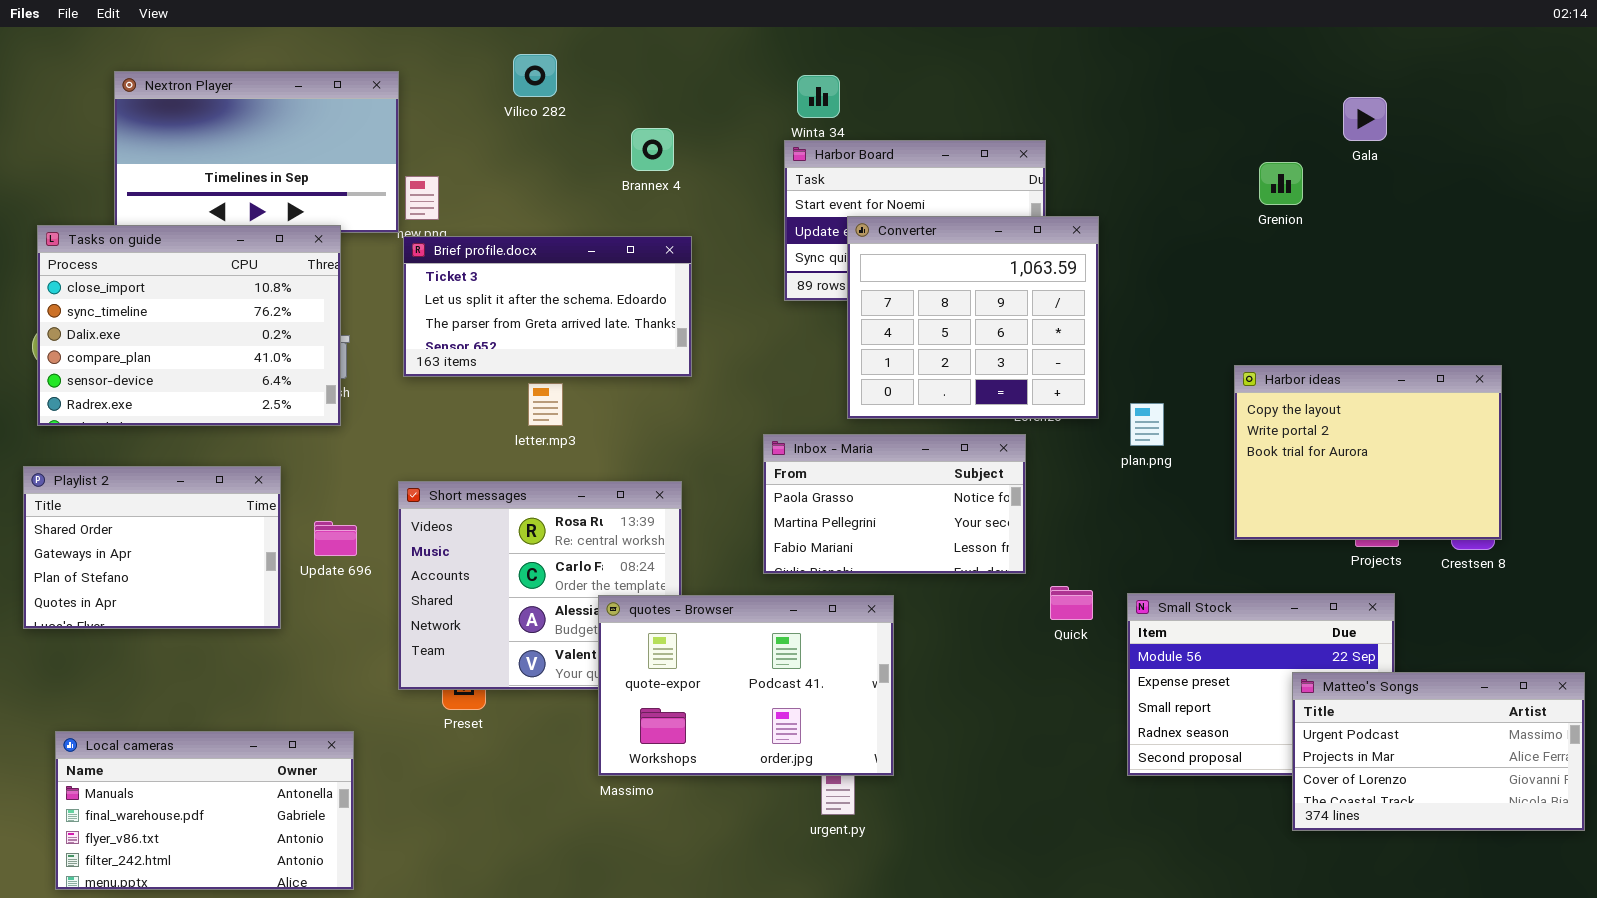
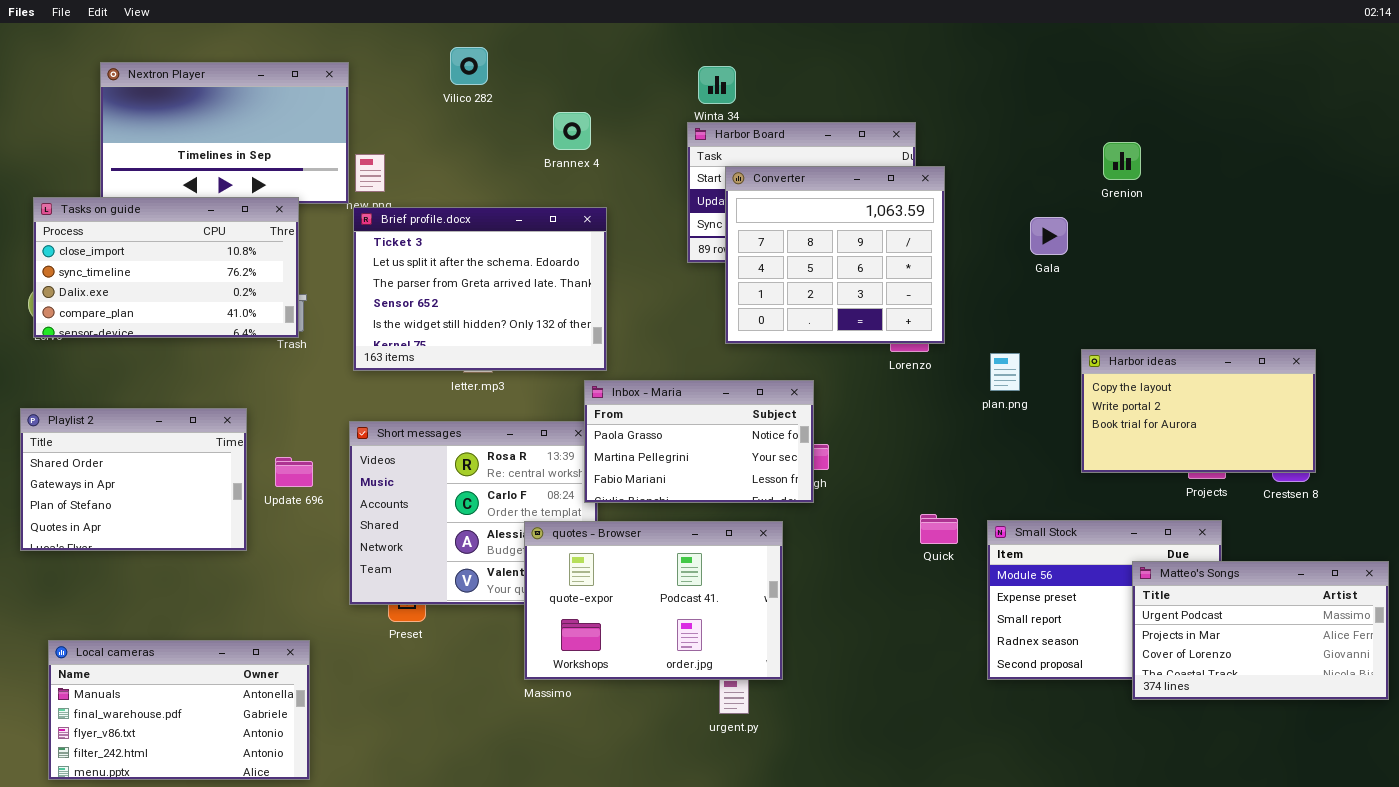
Gala: [1343,97,1387,141] -> [1030,217,1068,255], moved
Converter: [847,216,1099,419] -> [725,166,945,344], moved
Tasks on guide: [37,225,341,426] -> [33,197,299,338], resized
Brief profile.docx: [403,236,692,377] -> [353,207,607,371], resized
Harbor ideas: [1234,365,1502,540] -> [1081,349,1316,473], resized
Inbox - Maria: [763,434,1026,574] -> [584,380,814,503], moved
Matteo's Songs: [1292,672,1585,831] -> [1132,561,1389,700], moved

